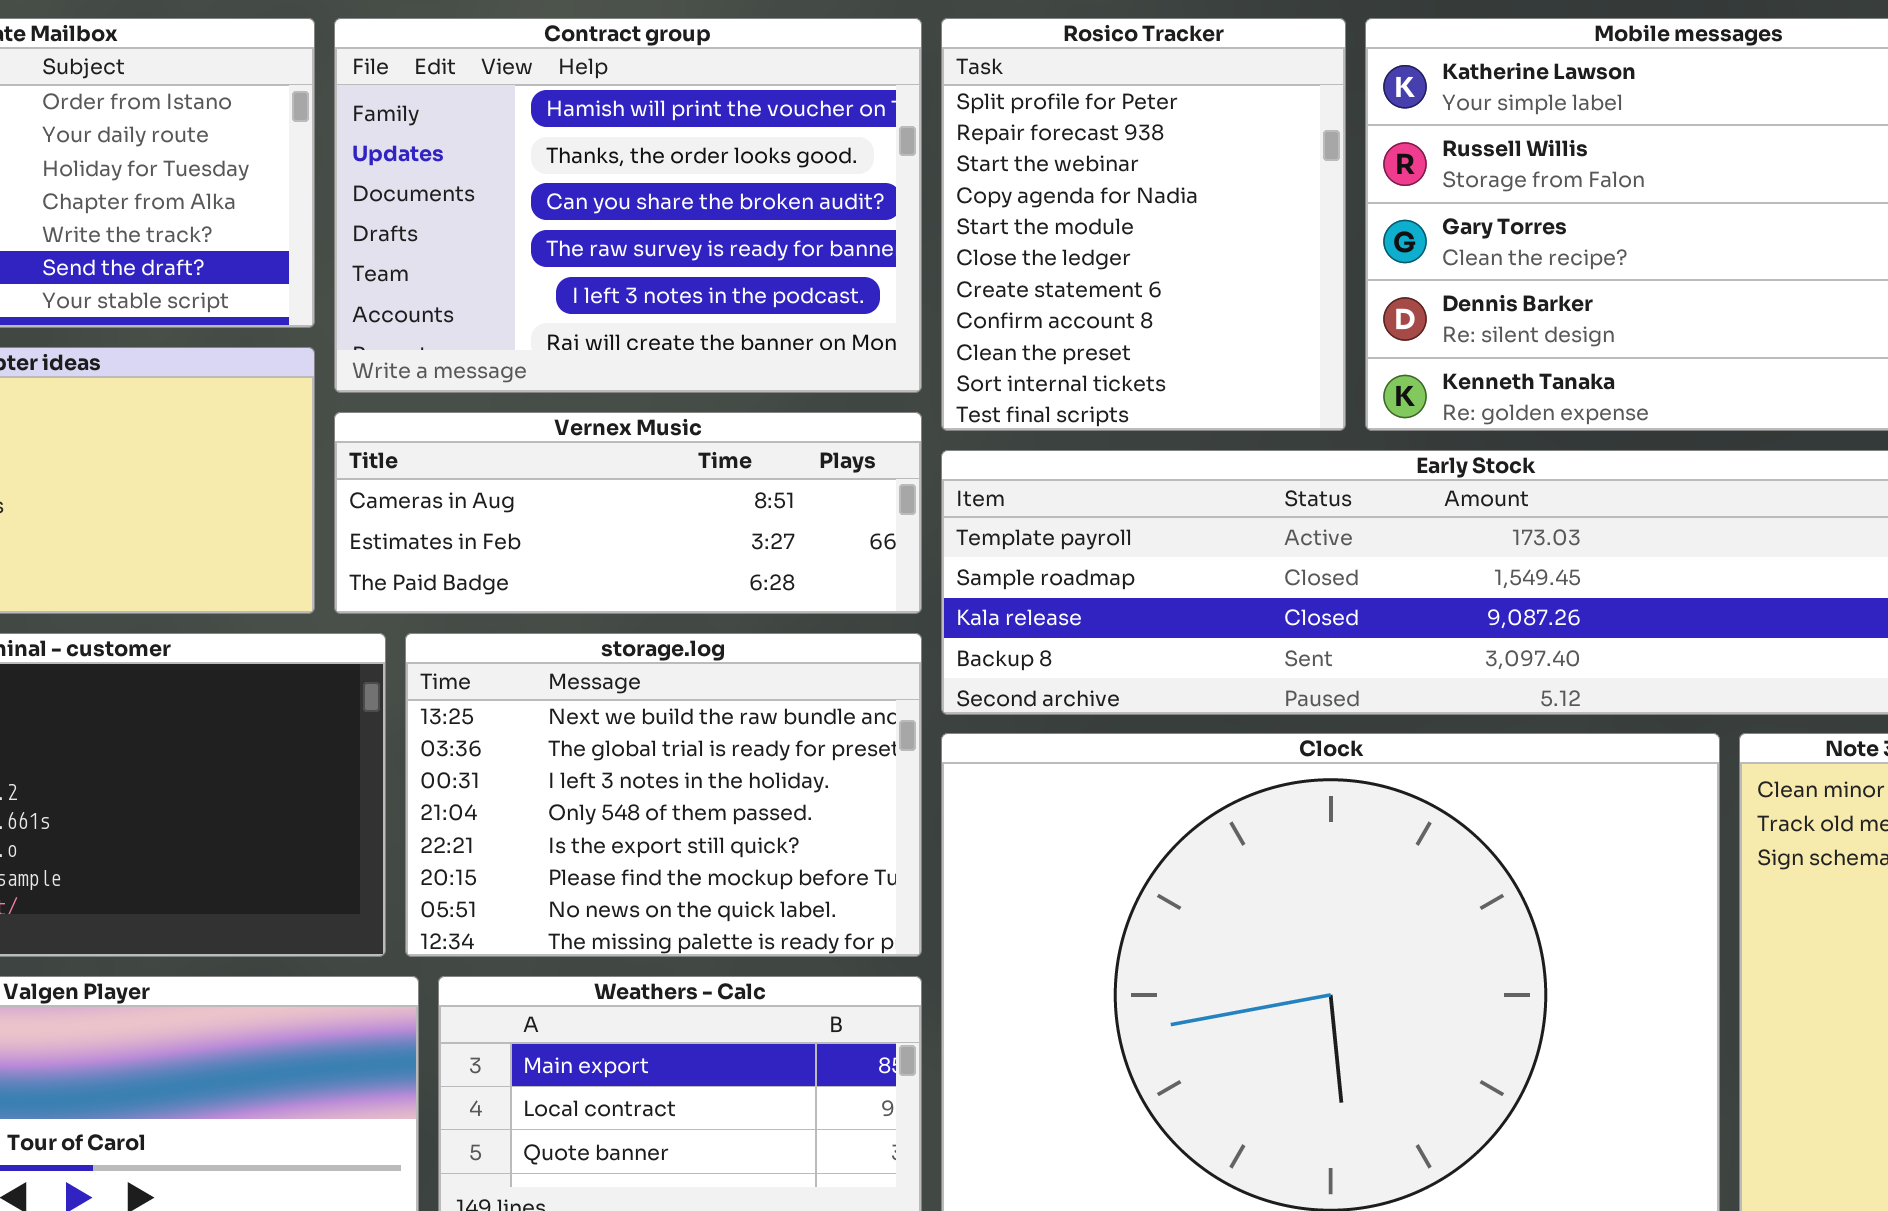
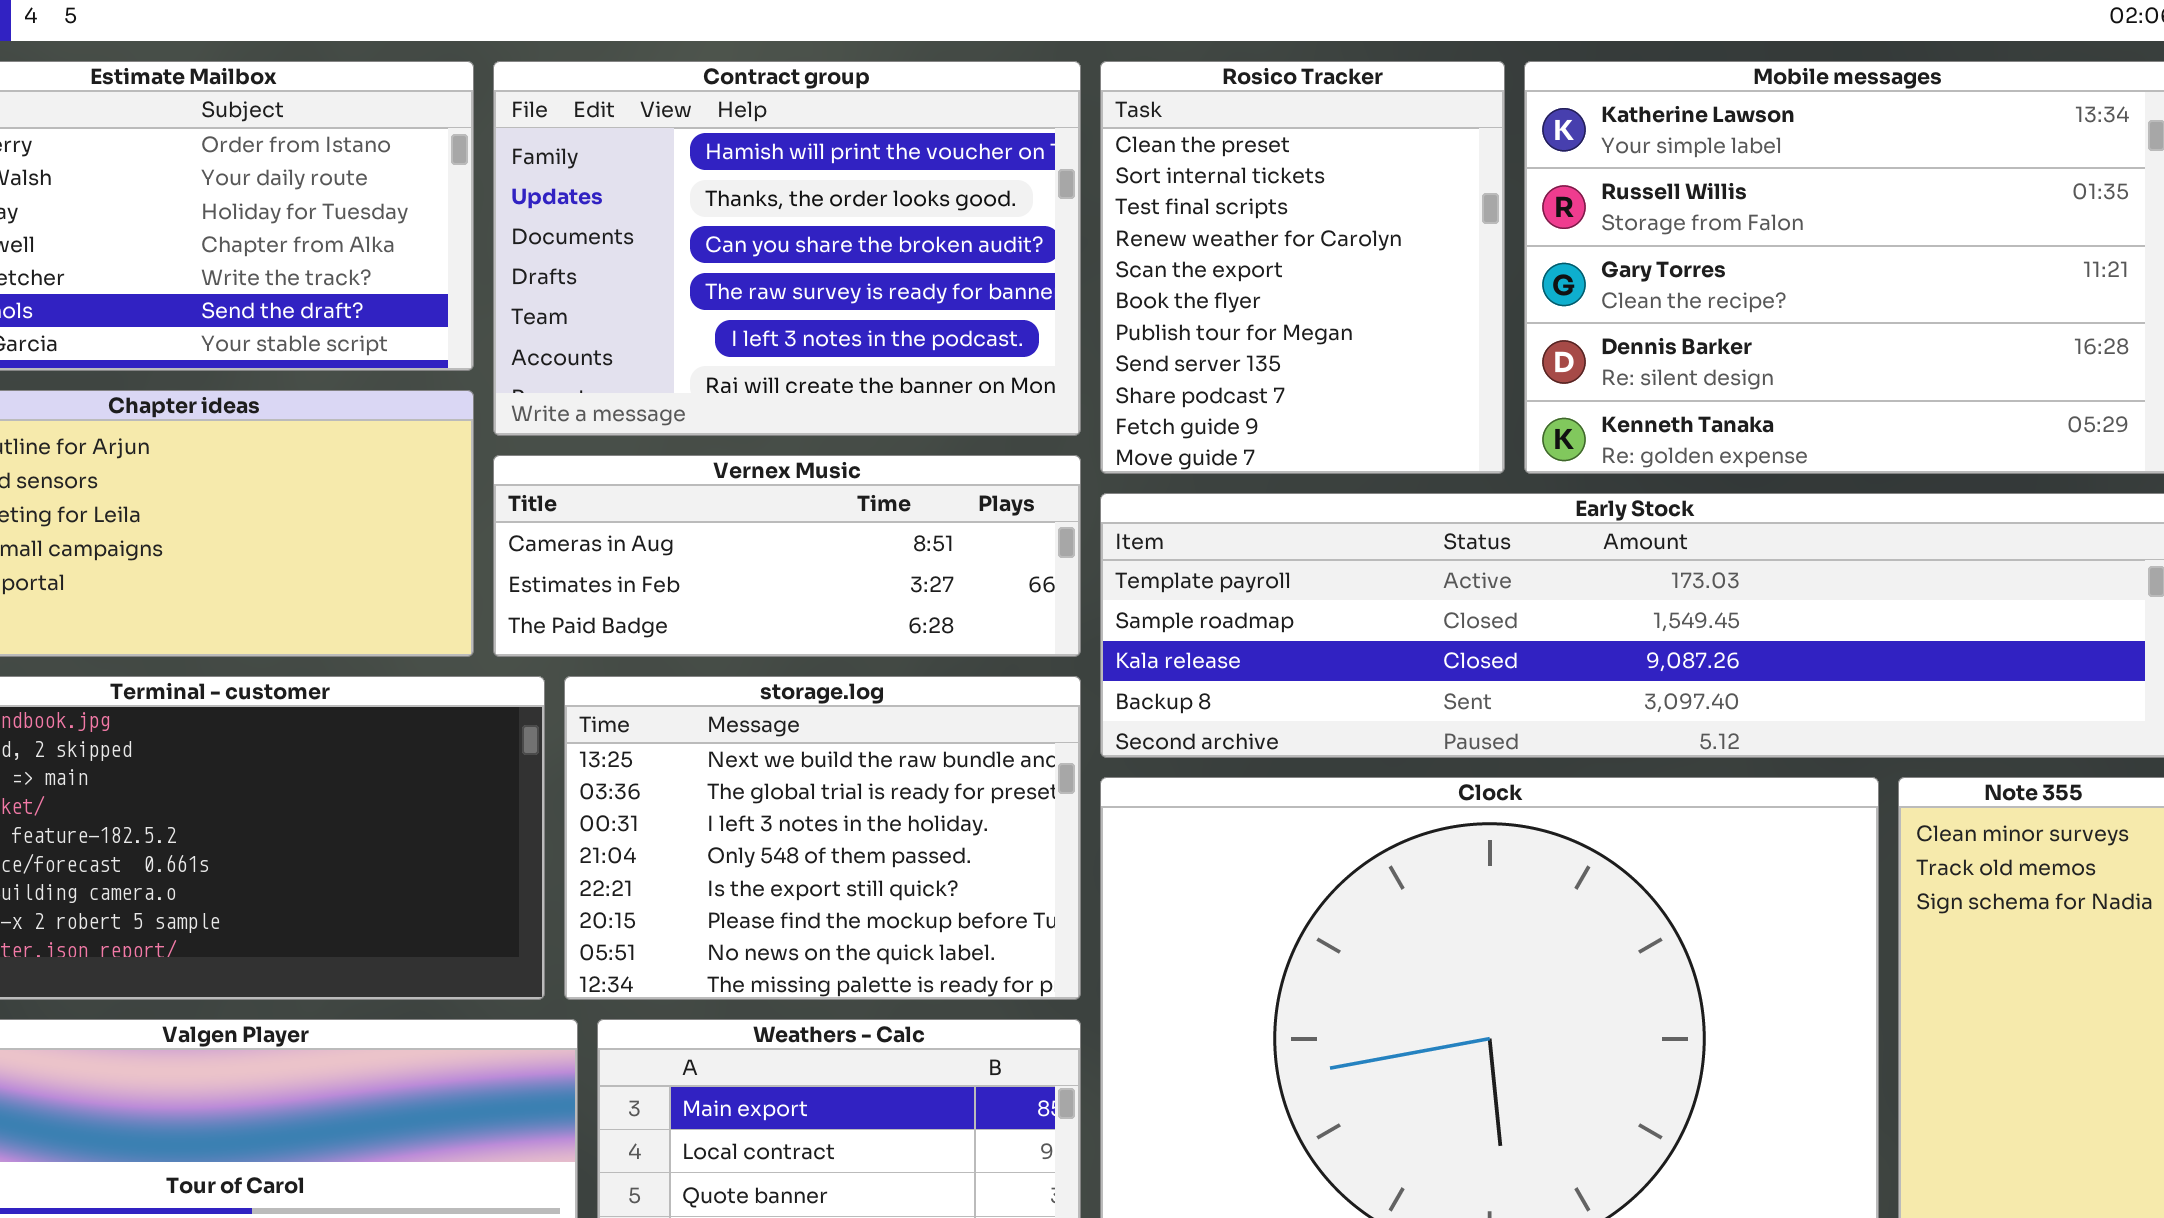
Rosico Tracker: [941,18,1346,431] -> [1100,61,1505,474], scrolled down 8 rows

